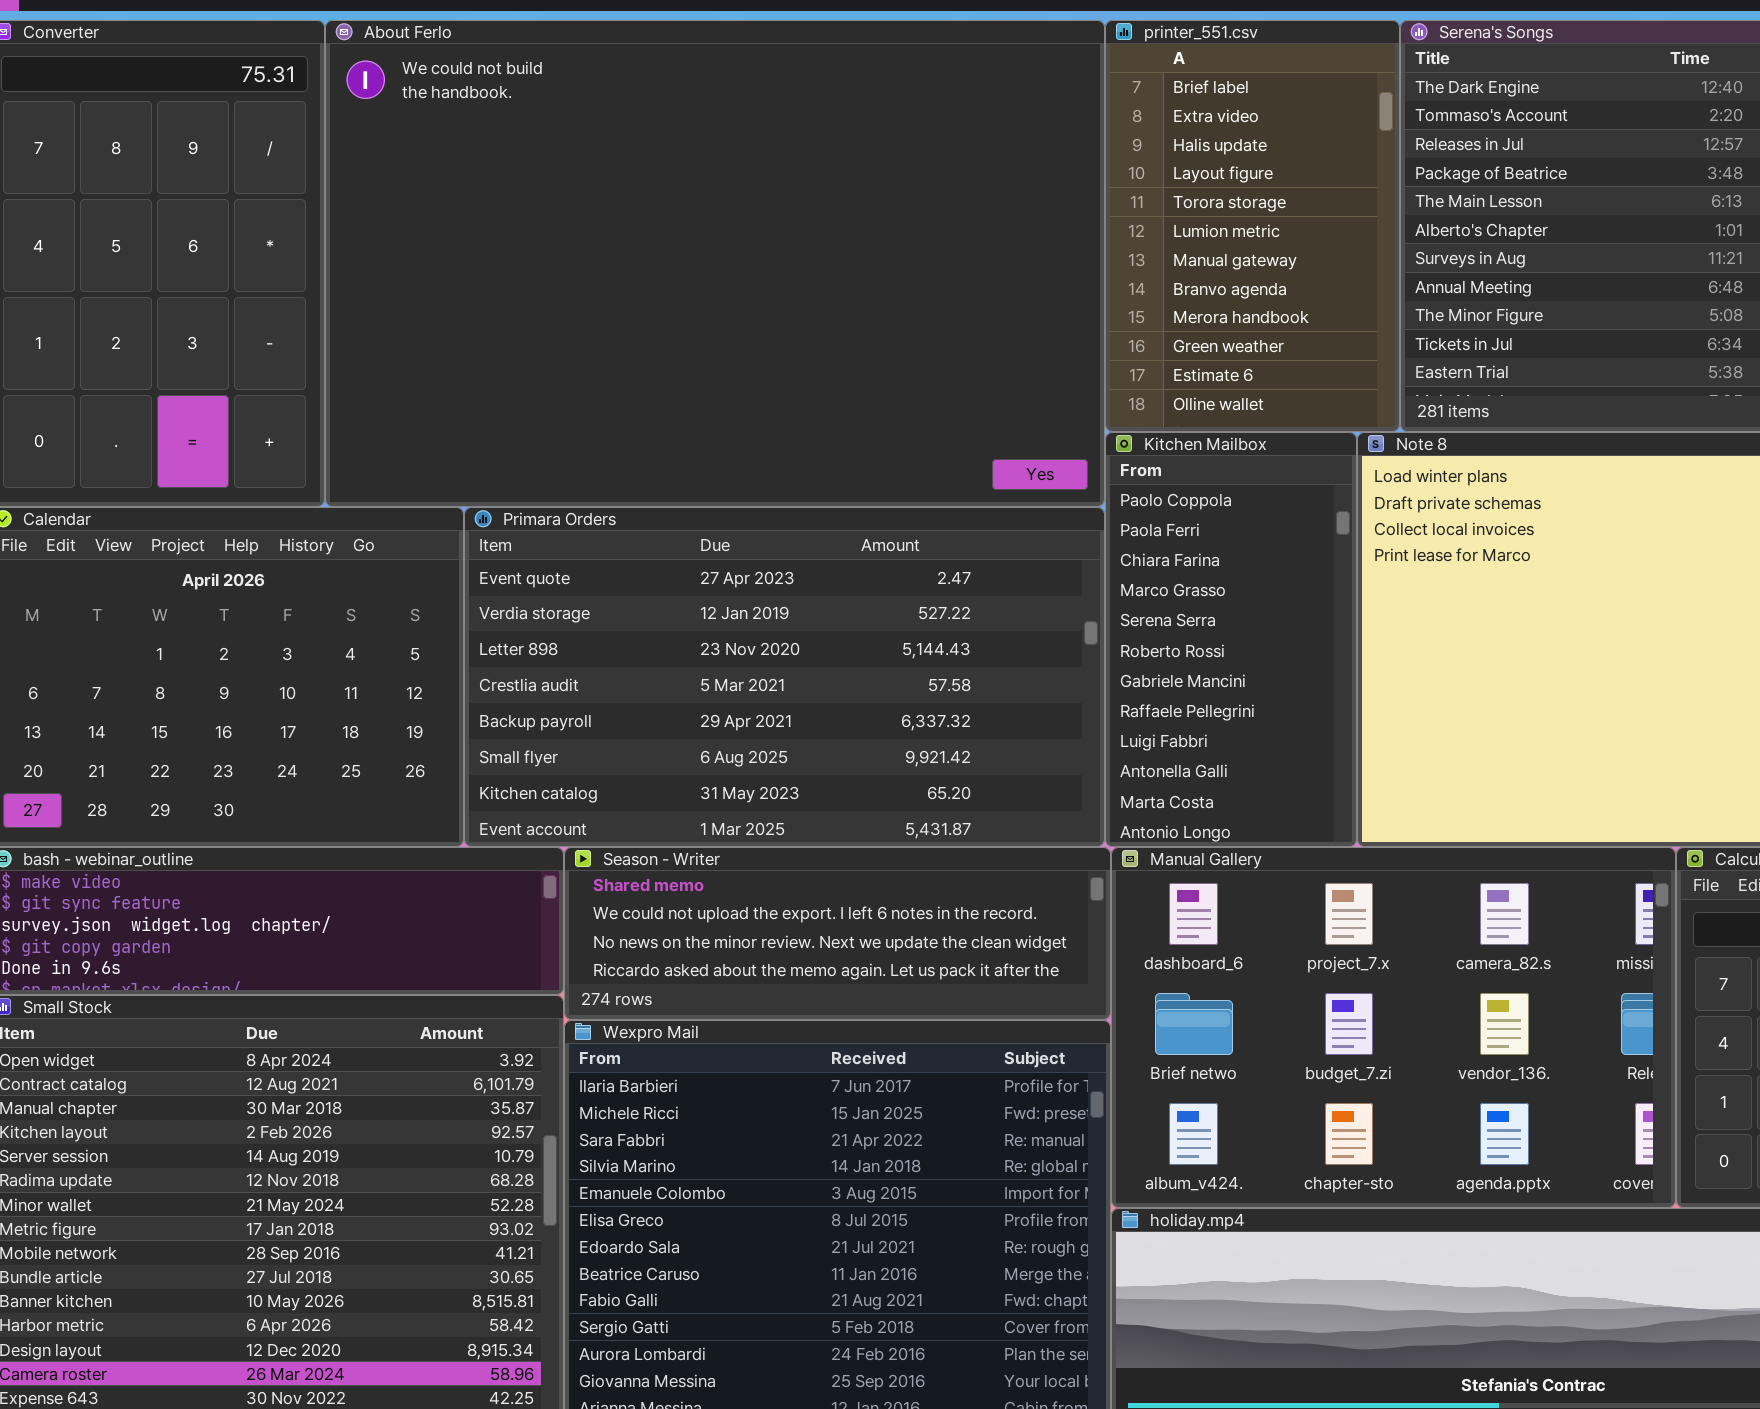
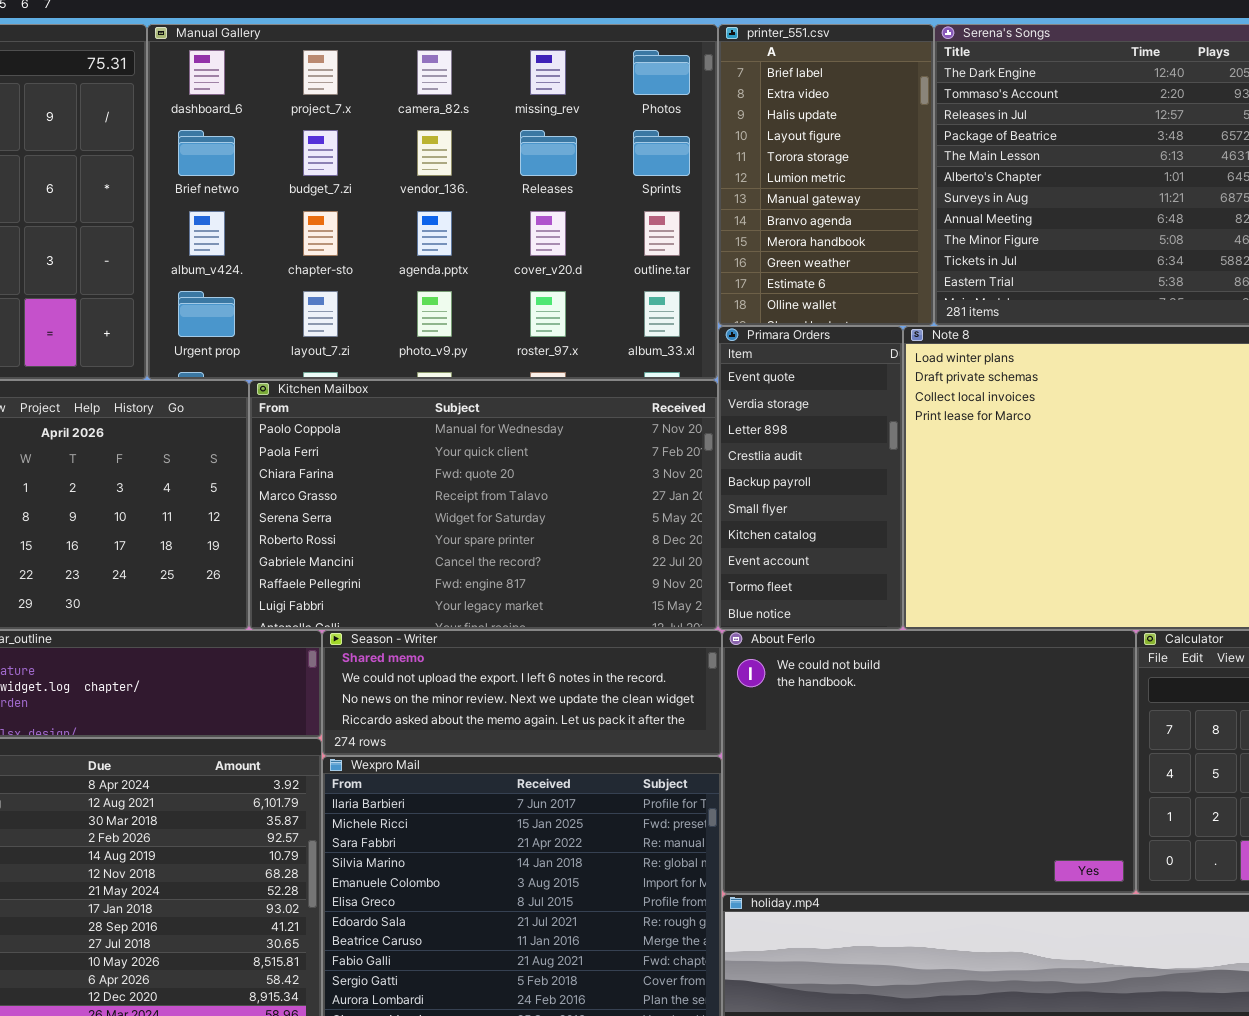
About Ferlo: [325,20,1105,507] -> [722,630,1136,894], moved, resized
Kitchen Mailbox: [1105,432,1357,847] -> [249,380,718,630], moved, resized
Primara Orders: [464,507,1105,847] -> [718,326,903,630], moved, resized
Manual Gallery: [1111,847,1676,1208] -> [147,24,718,380], moved, resized

